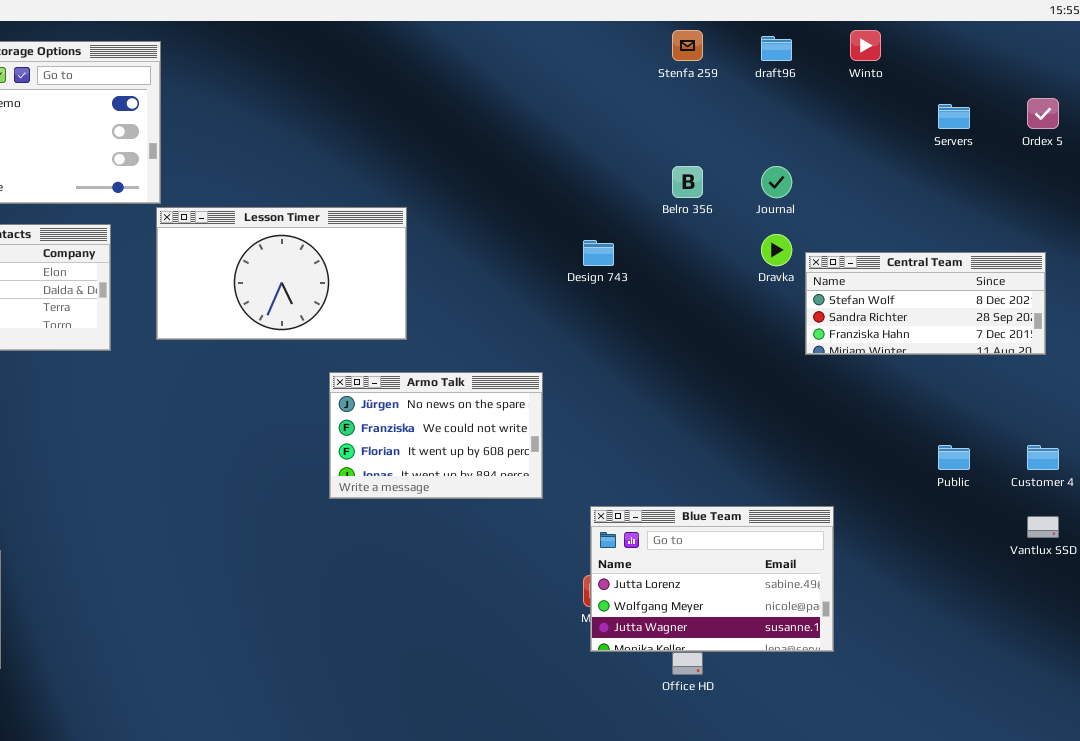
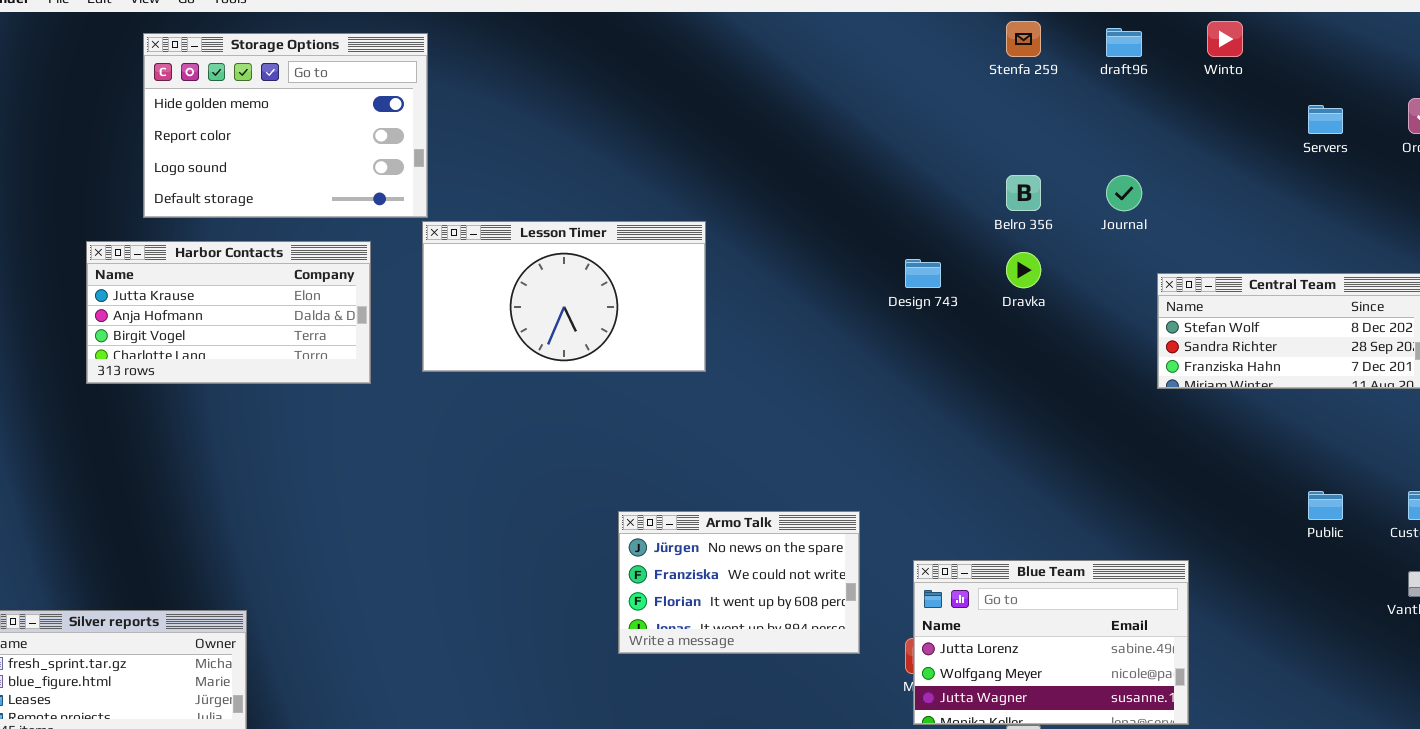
Dravka: [761,234,792,266] -> [1006,252,1041,288], moved
Armo Talk: [329,372,543,499] -> [618,511,860,654], moved

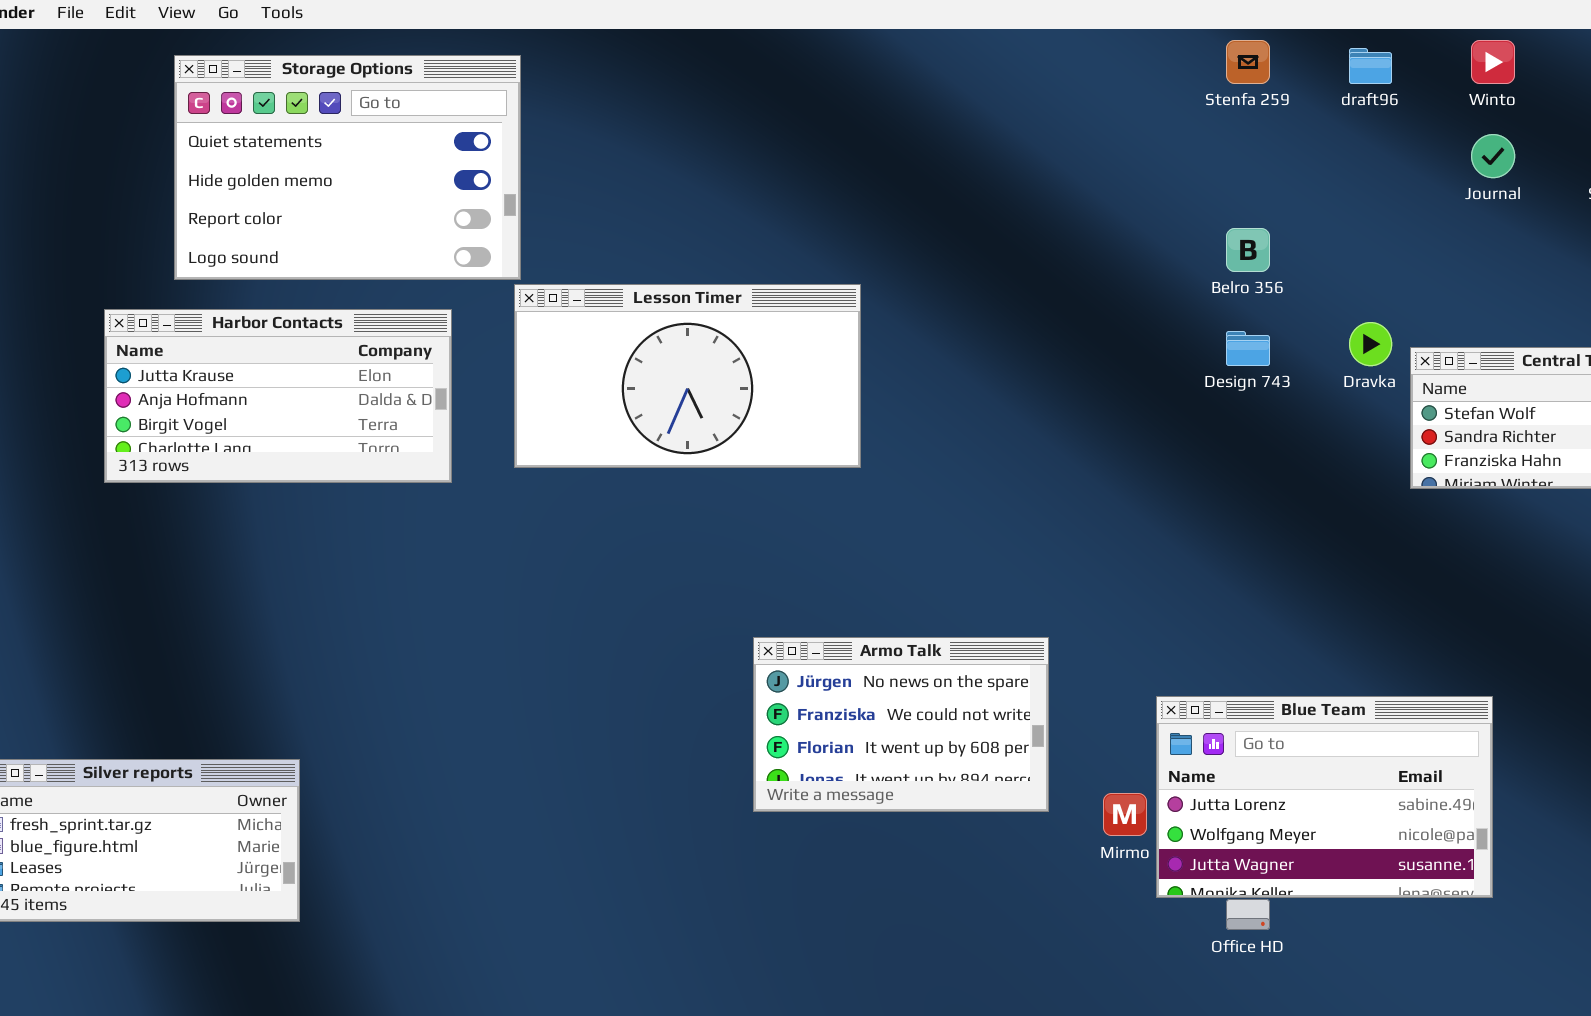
Storage Options: [143,33,428,218] -> [174,55,521,280], scrolled up 1 row
Journal: [1106,175,1142,211] -> [1471,134,1515,178], moved
Dravka: [1006,252,1041,288] -> [1349,322,1392,366], moved
Design 743: [905,259,941,288] -> [1226,331,1270,366], moved
Blue Team: [913,560,1189,725] -> [1156,696,1493,898], moved

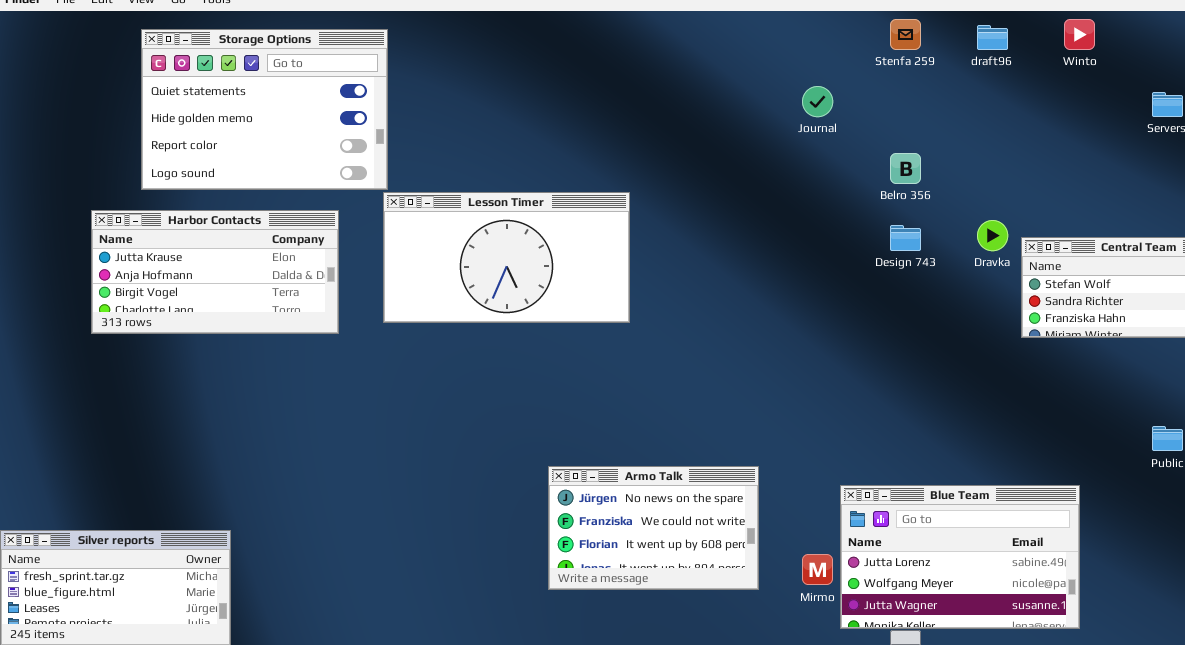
Journal: [1471,134,1515,178] -> [802,86,833,117], moved
Armo Talk: [753,637,1049,812] -> [548,466,759,590], moved

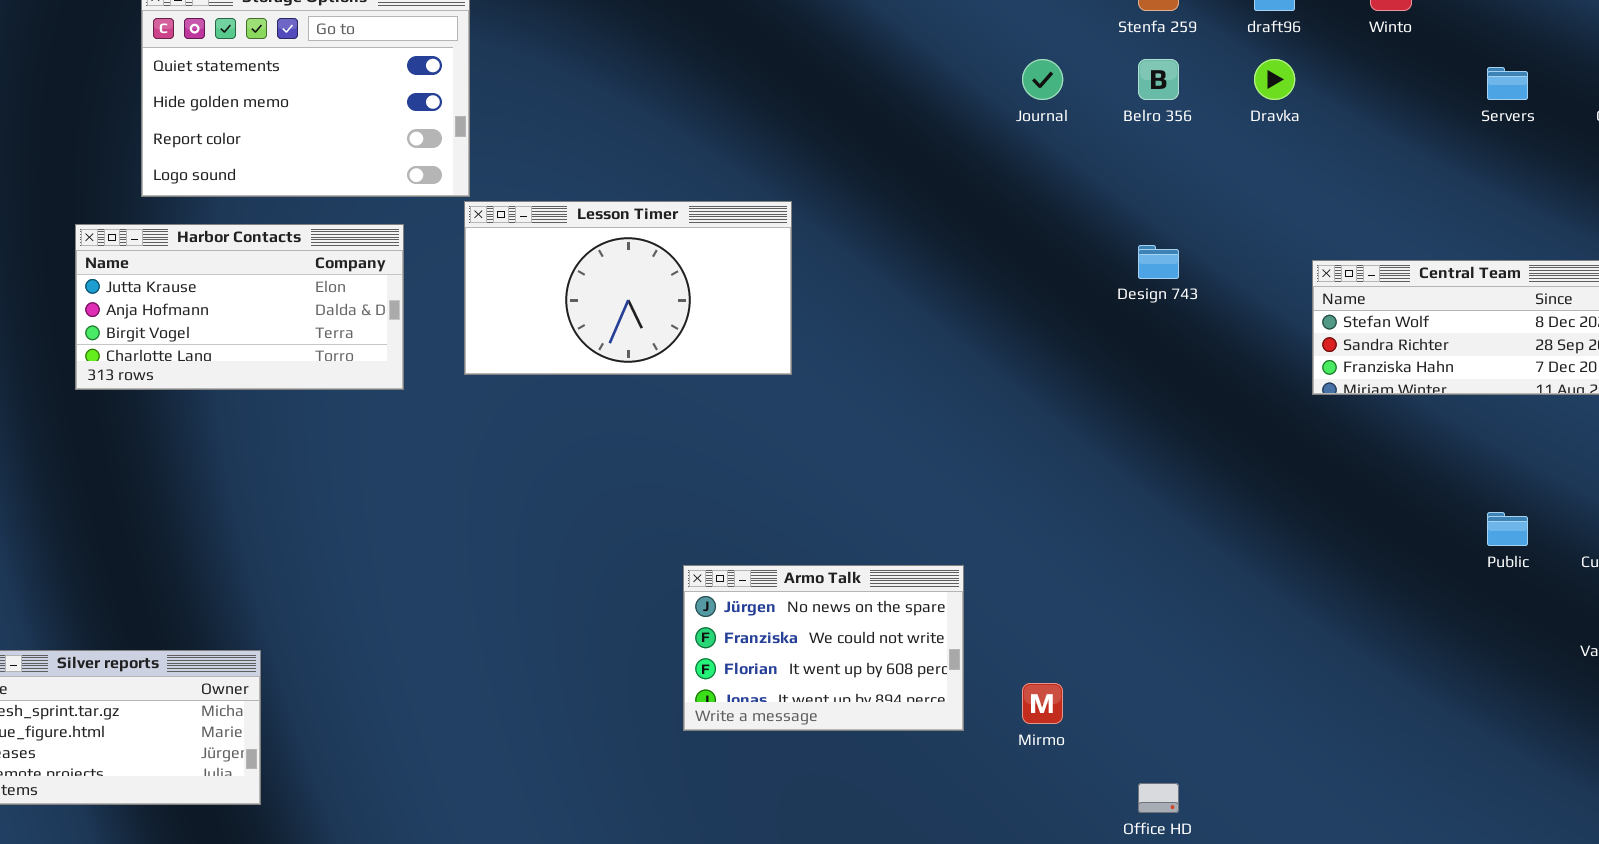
Belro 356: [890,153,921,184] -> [1138,59,1179,100], moved
Dravka: [977,220,1008,251] -> [1254,59,1295,100], moved
Blue Team: [840,485,1080,629] -> none, closed

